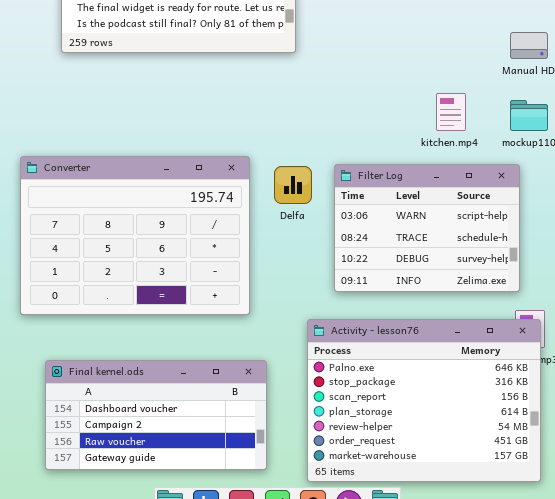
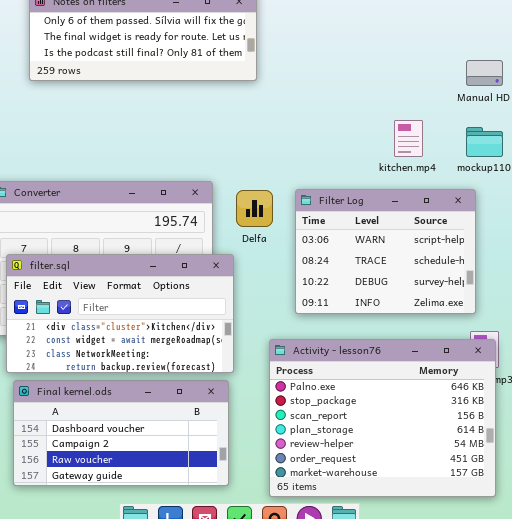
filter.sql: none -> [6,254,234,373], opened

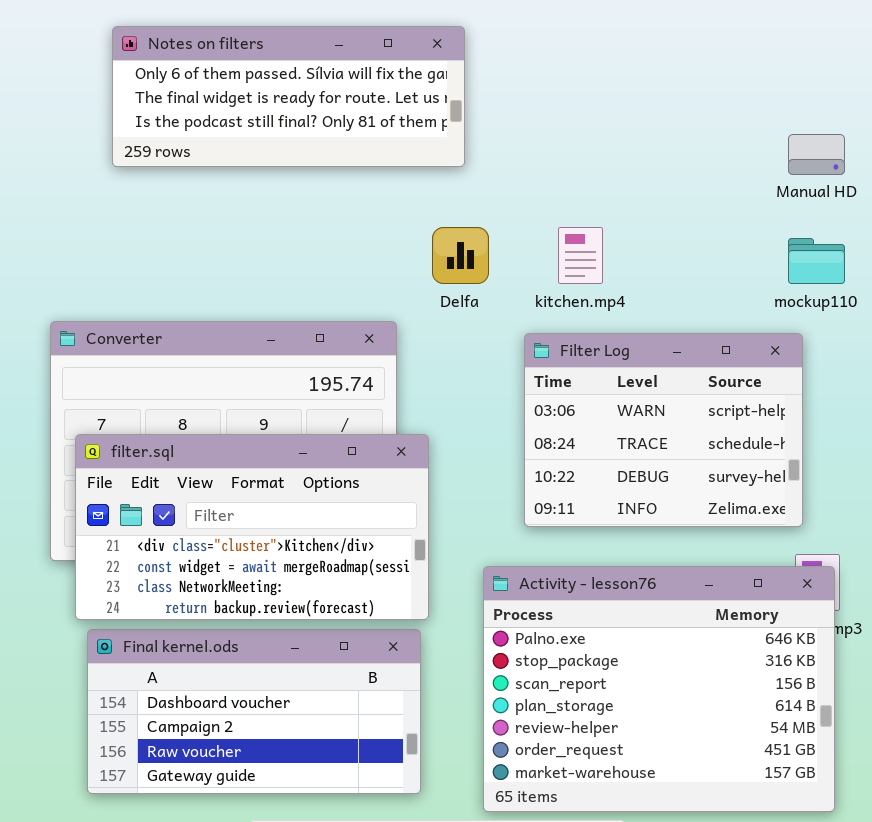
kitchen.mp4: [394,120,423,157] -> [558,227,603,284], moved
Delfa: [236,190,273,227] -> [432,227,489,284], moved

